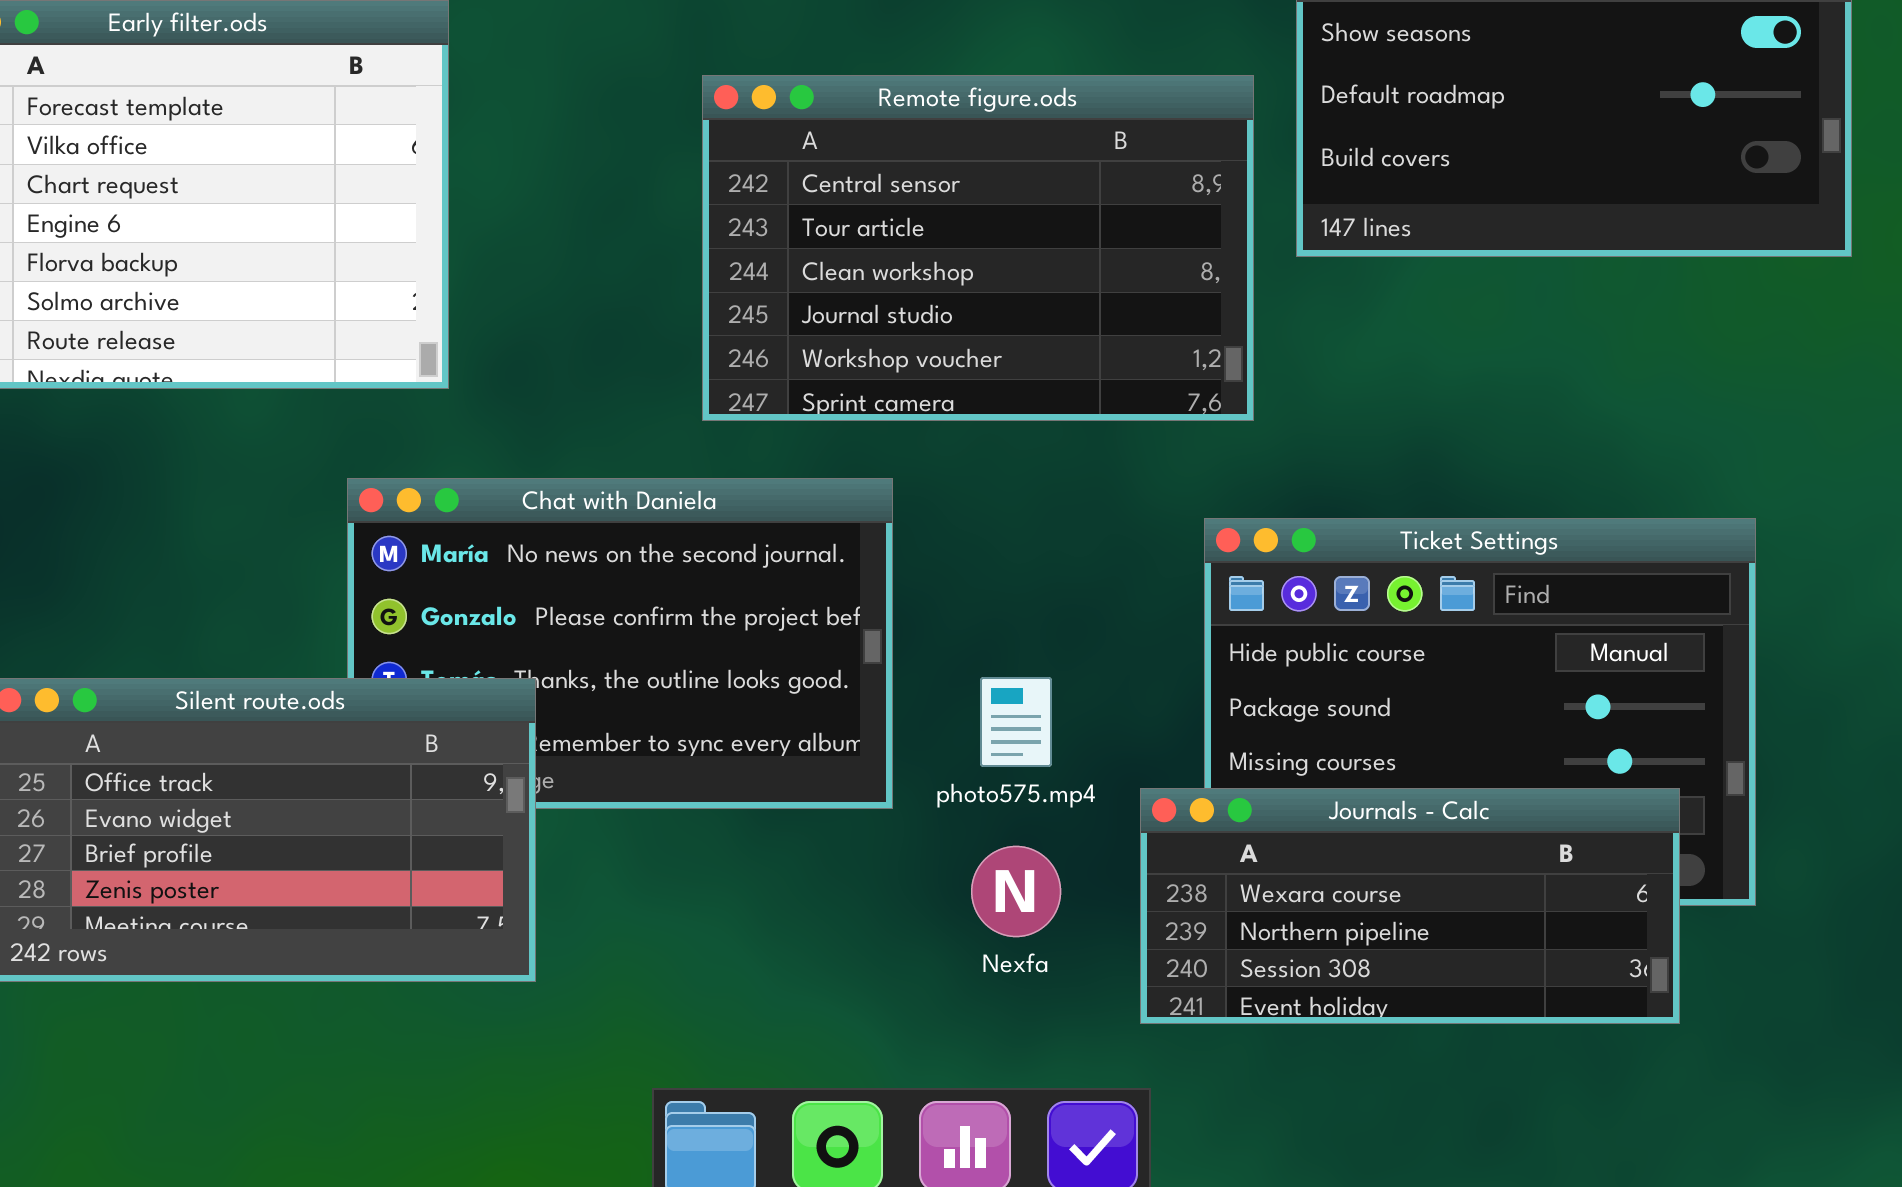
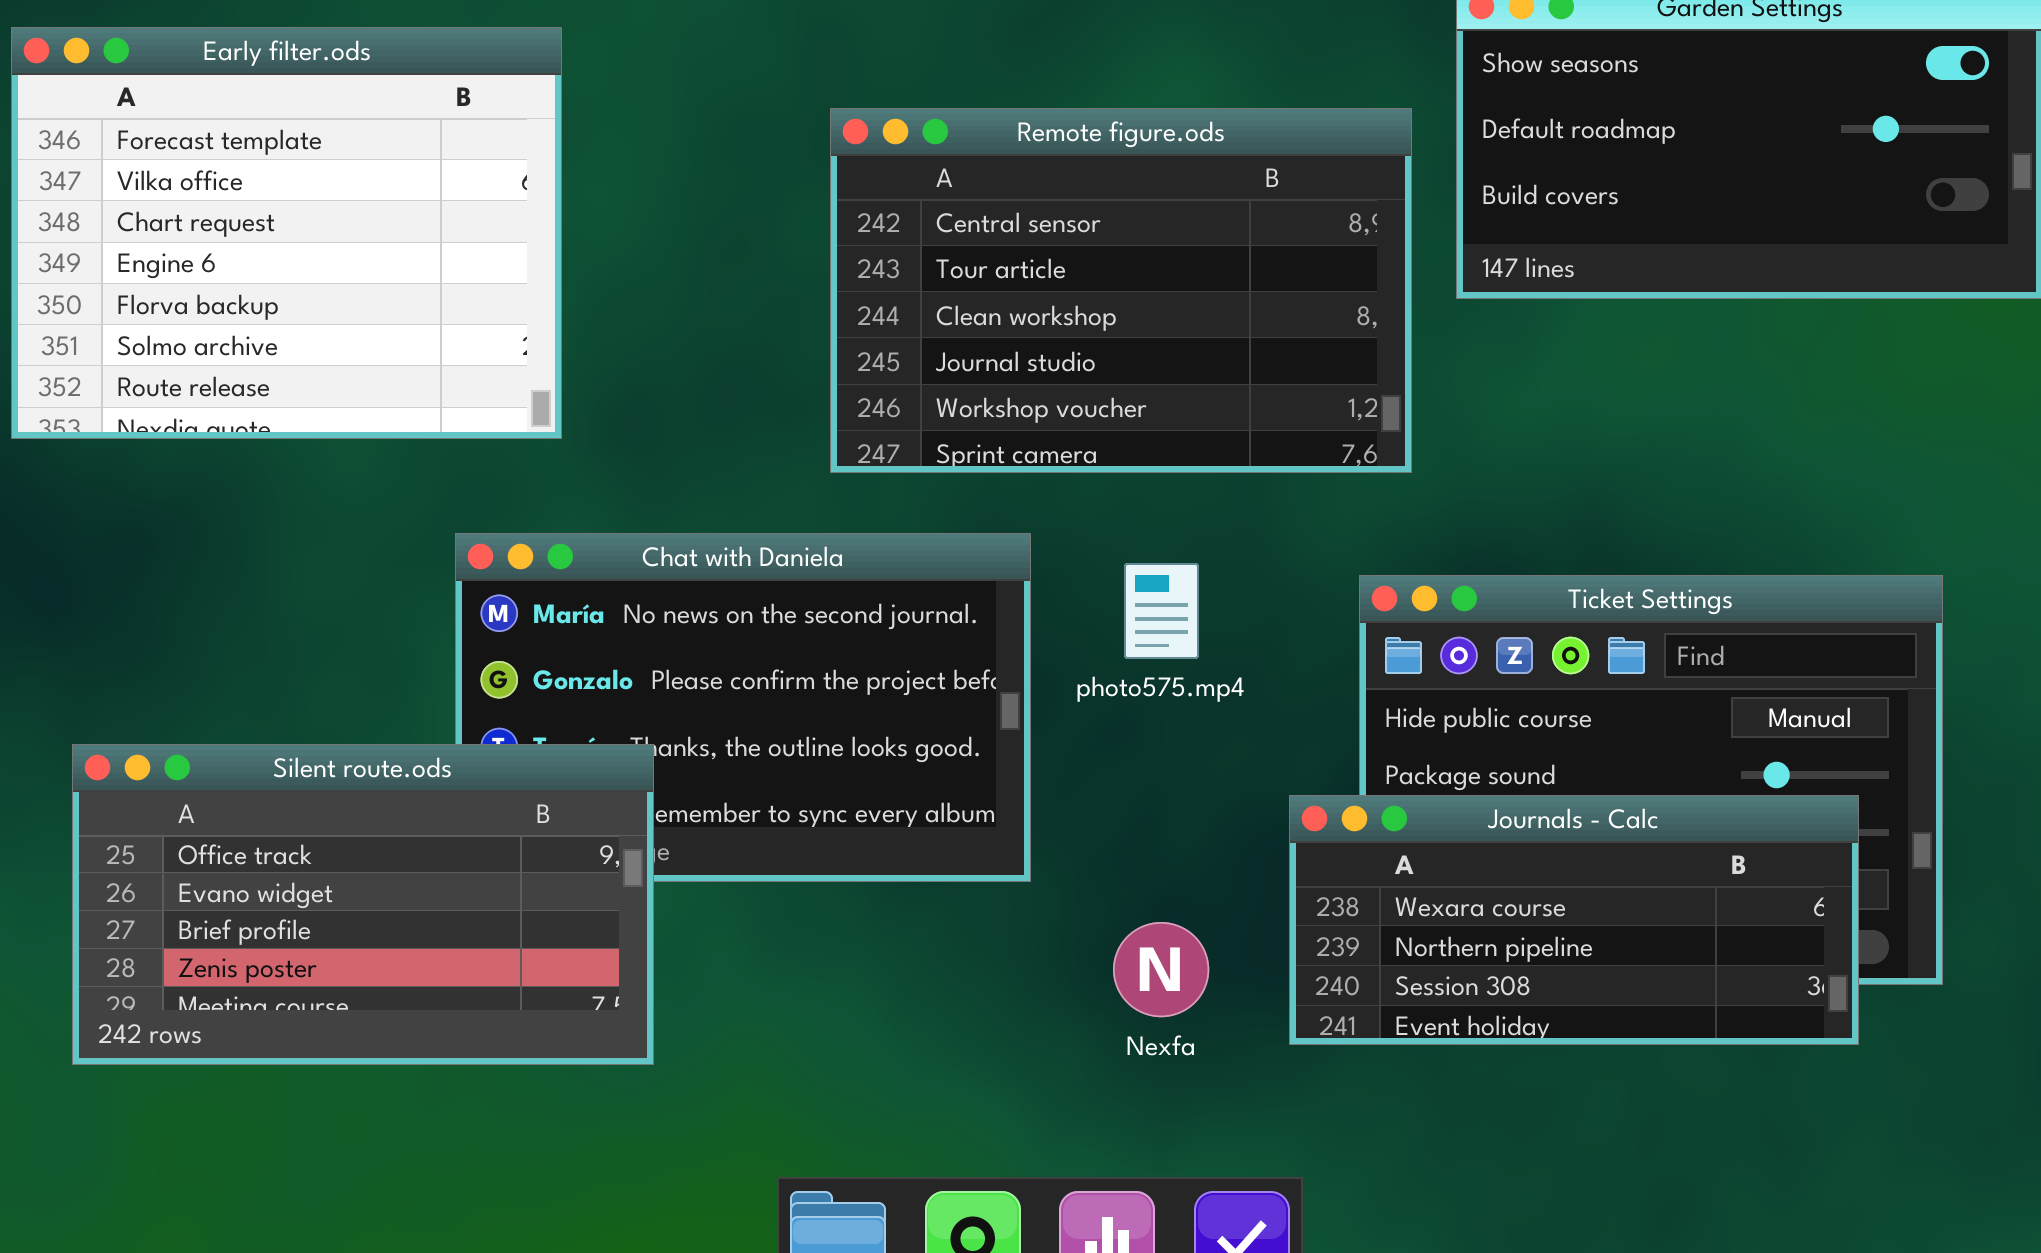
photo575.mp4: [980,677,1052,767] -> [1124,563,1199,659], moved
Journals - Calc: [1140,788,1680,1024] -> [1289,795,1859,1045], moved

